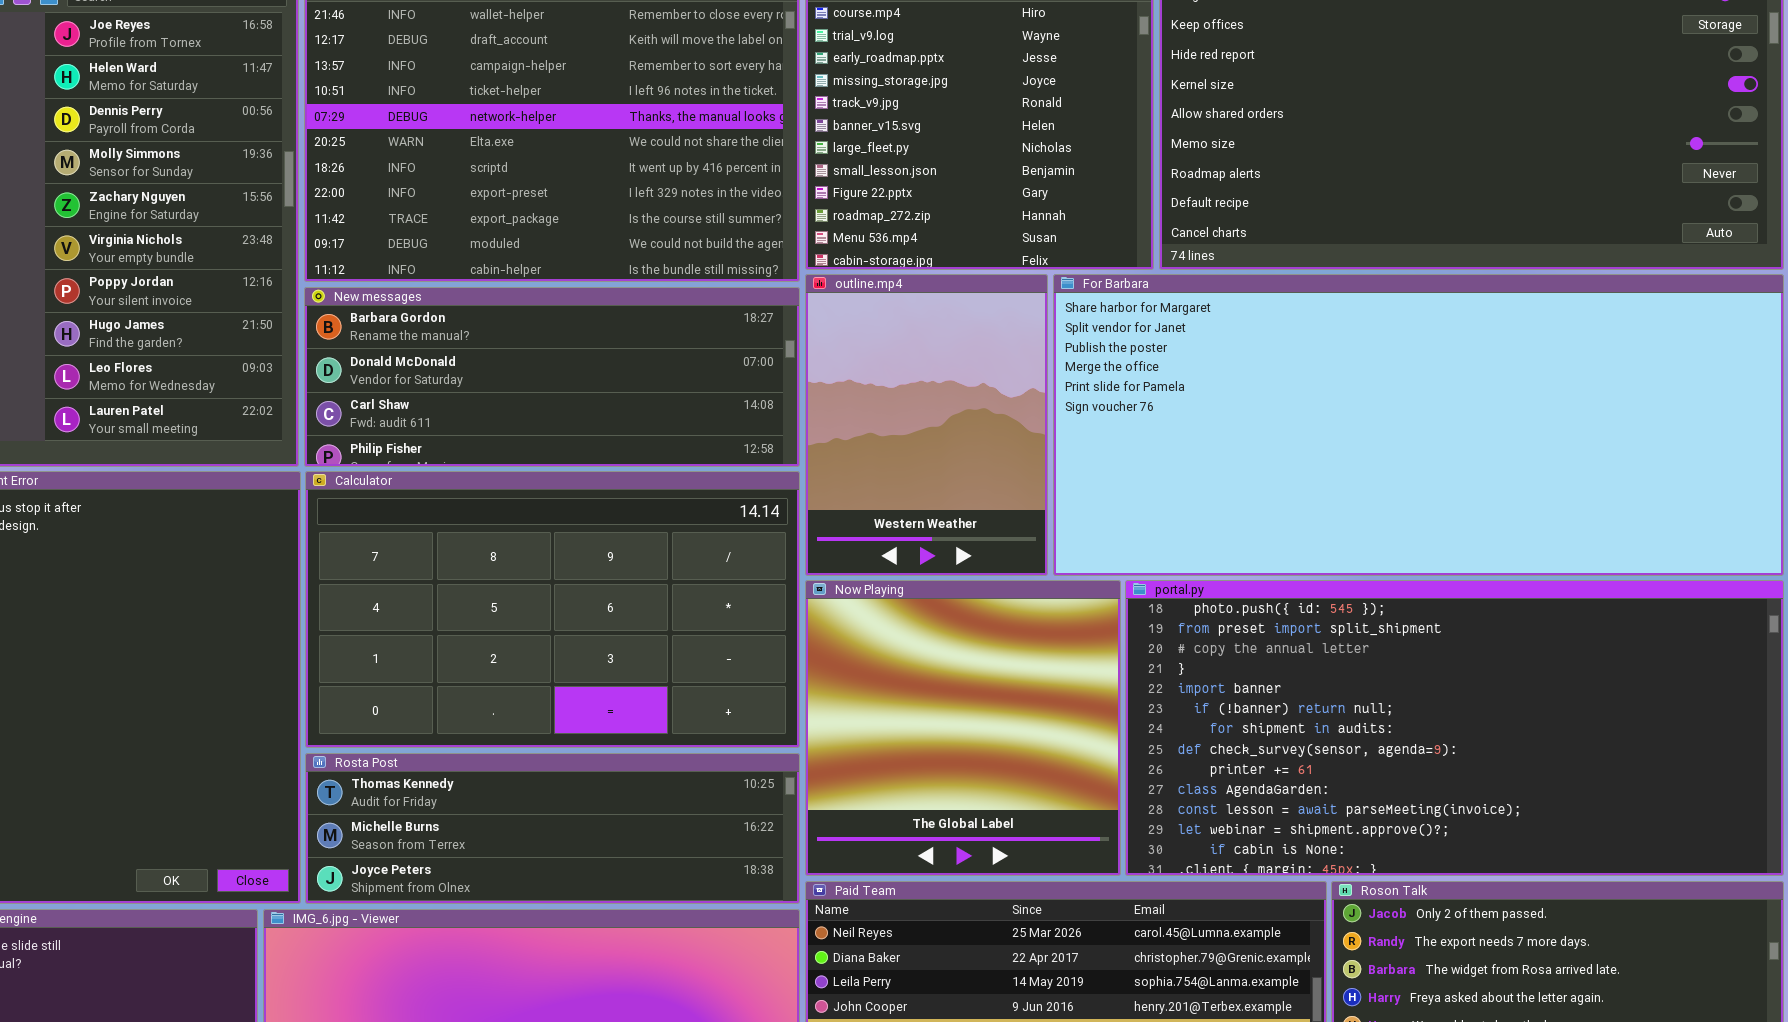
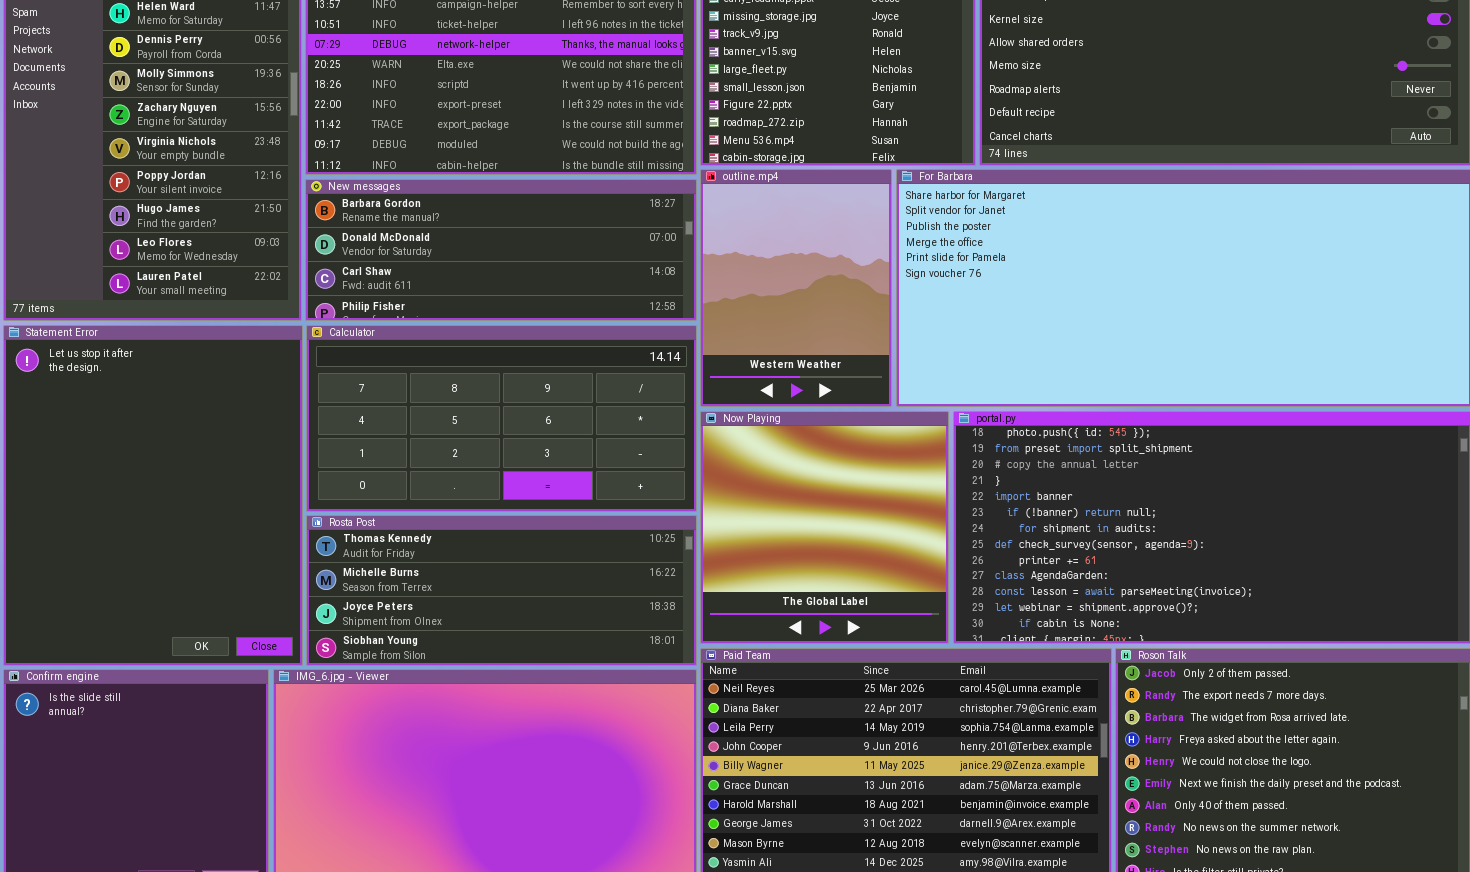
Calculator: [305,471,800,748] -> [306,325,697,512], resized
Rosta Post: [305,753,800,904] -> [306,515,697,666], resized

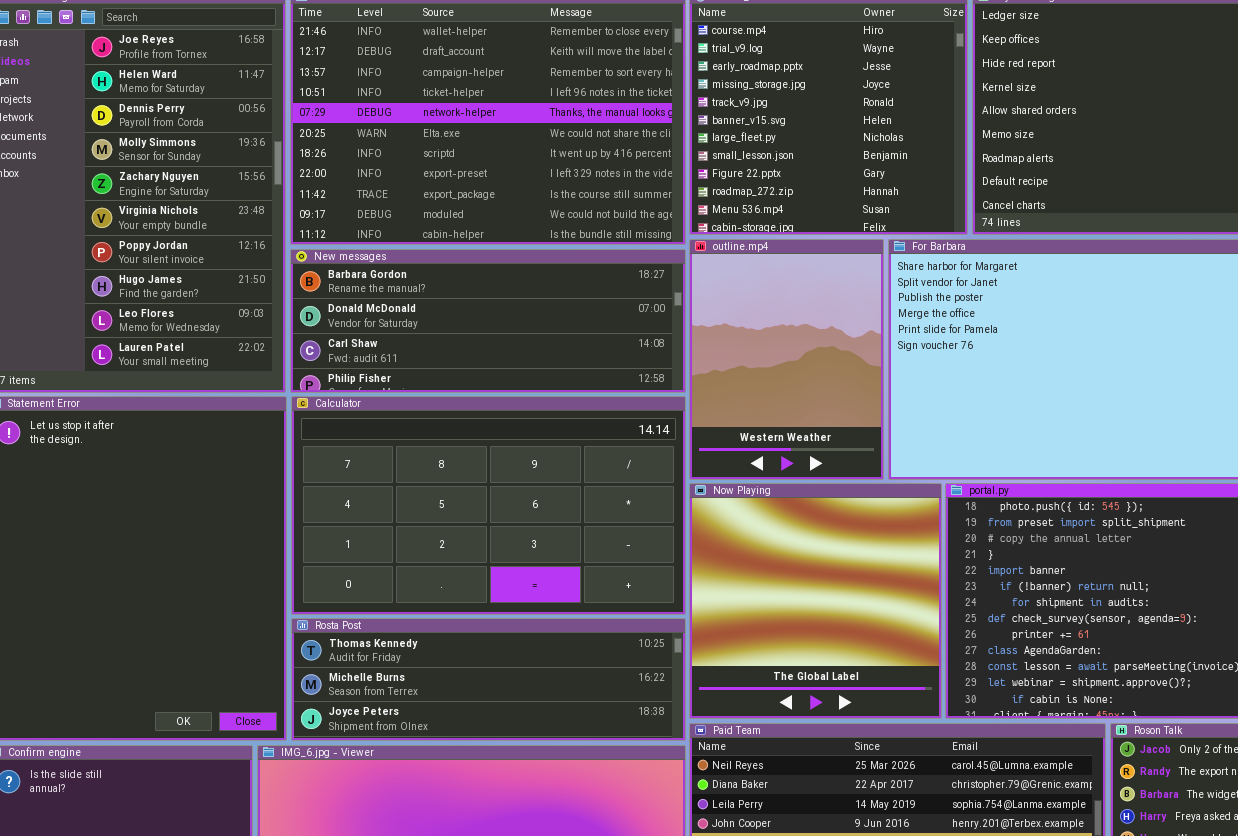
Calculator: [306,325,697,512] -> [291,396,686,615], resized
Rosta Post: [306,515,697,666] -> [291,618,686,741], resized

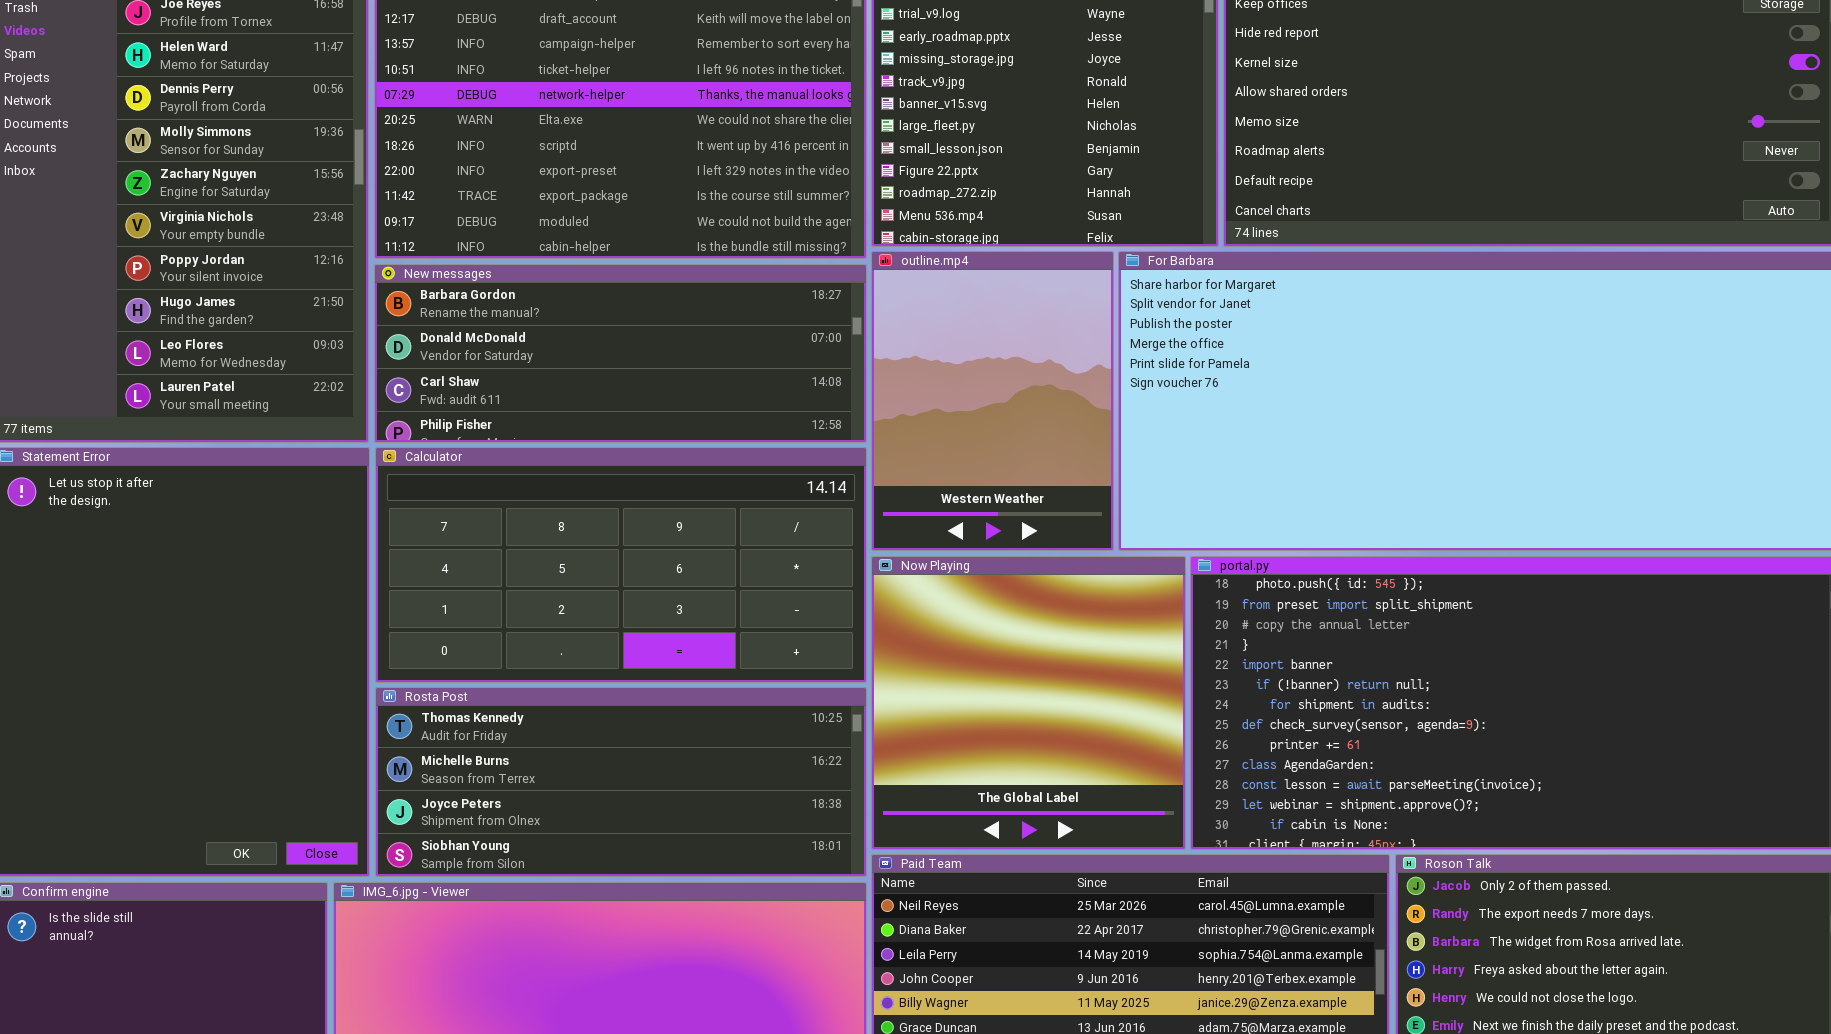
Calculator: [291,396,686,615] -> [375,447,867,683], resized
Rosta Post: [291,618,686,741] -> [375,687,867,877], resized

